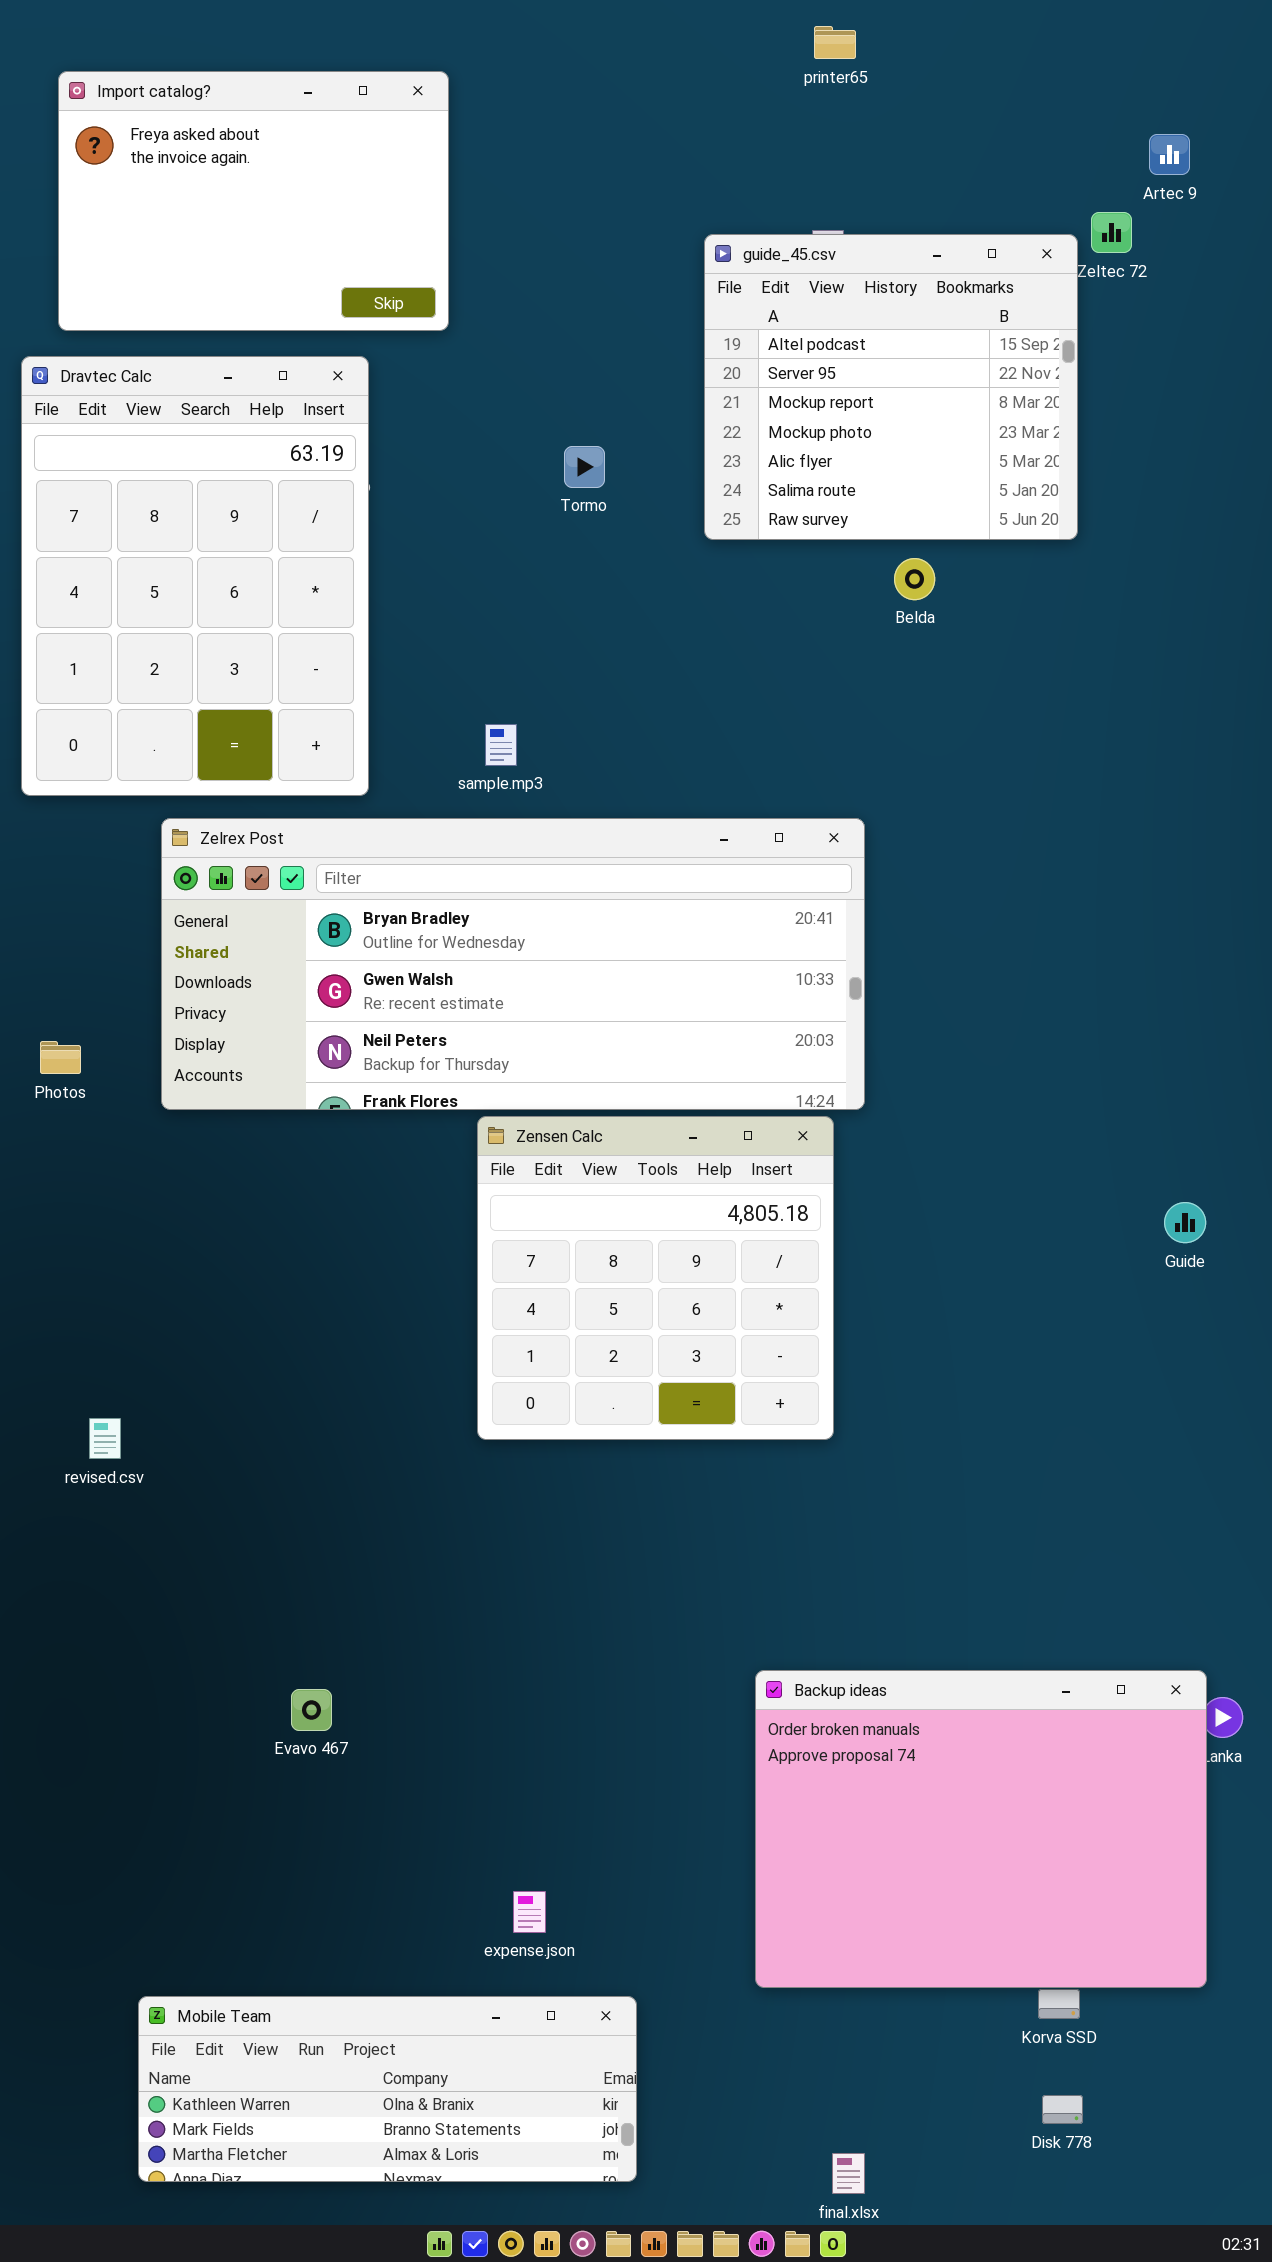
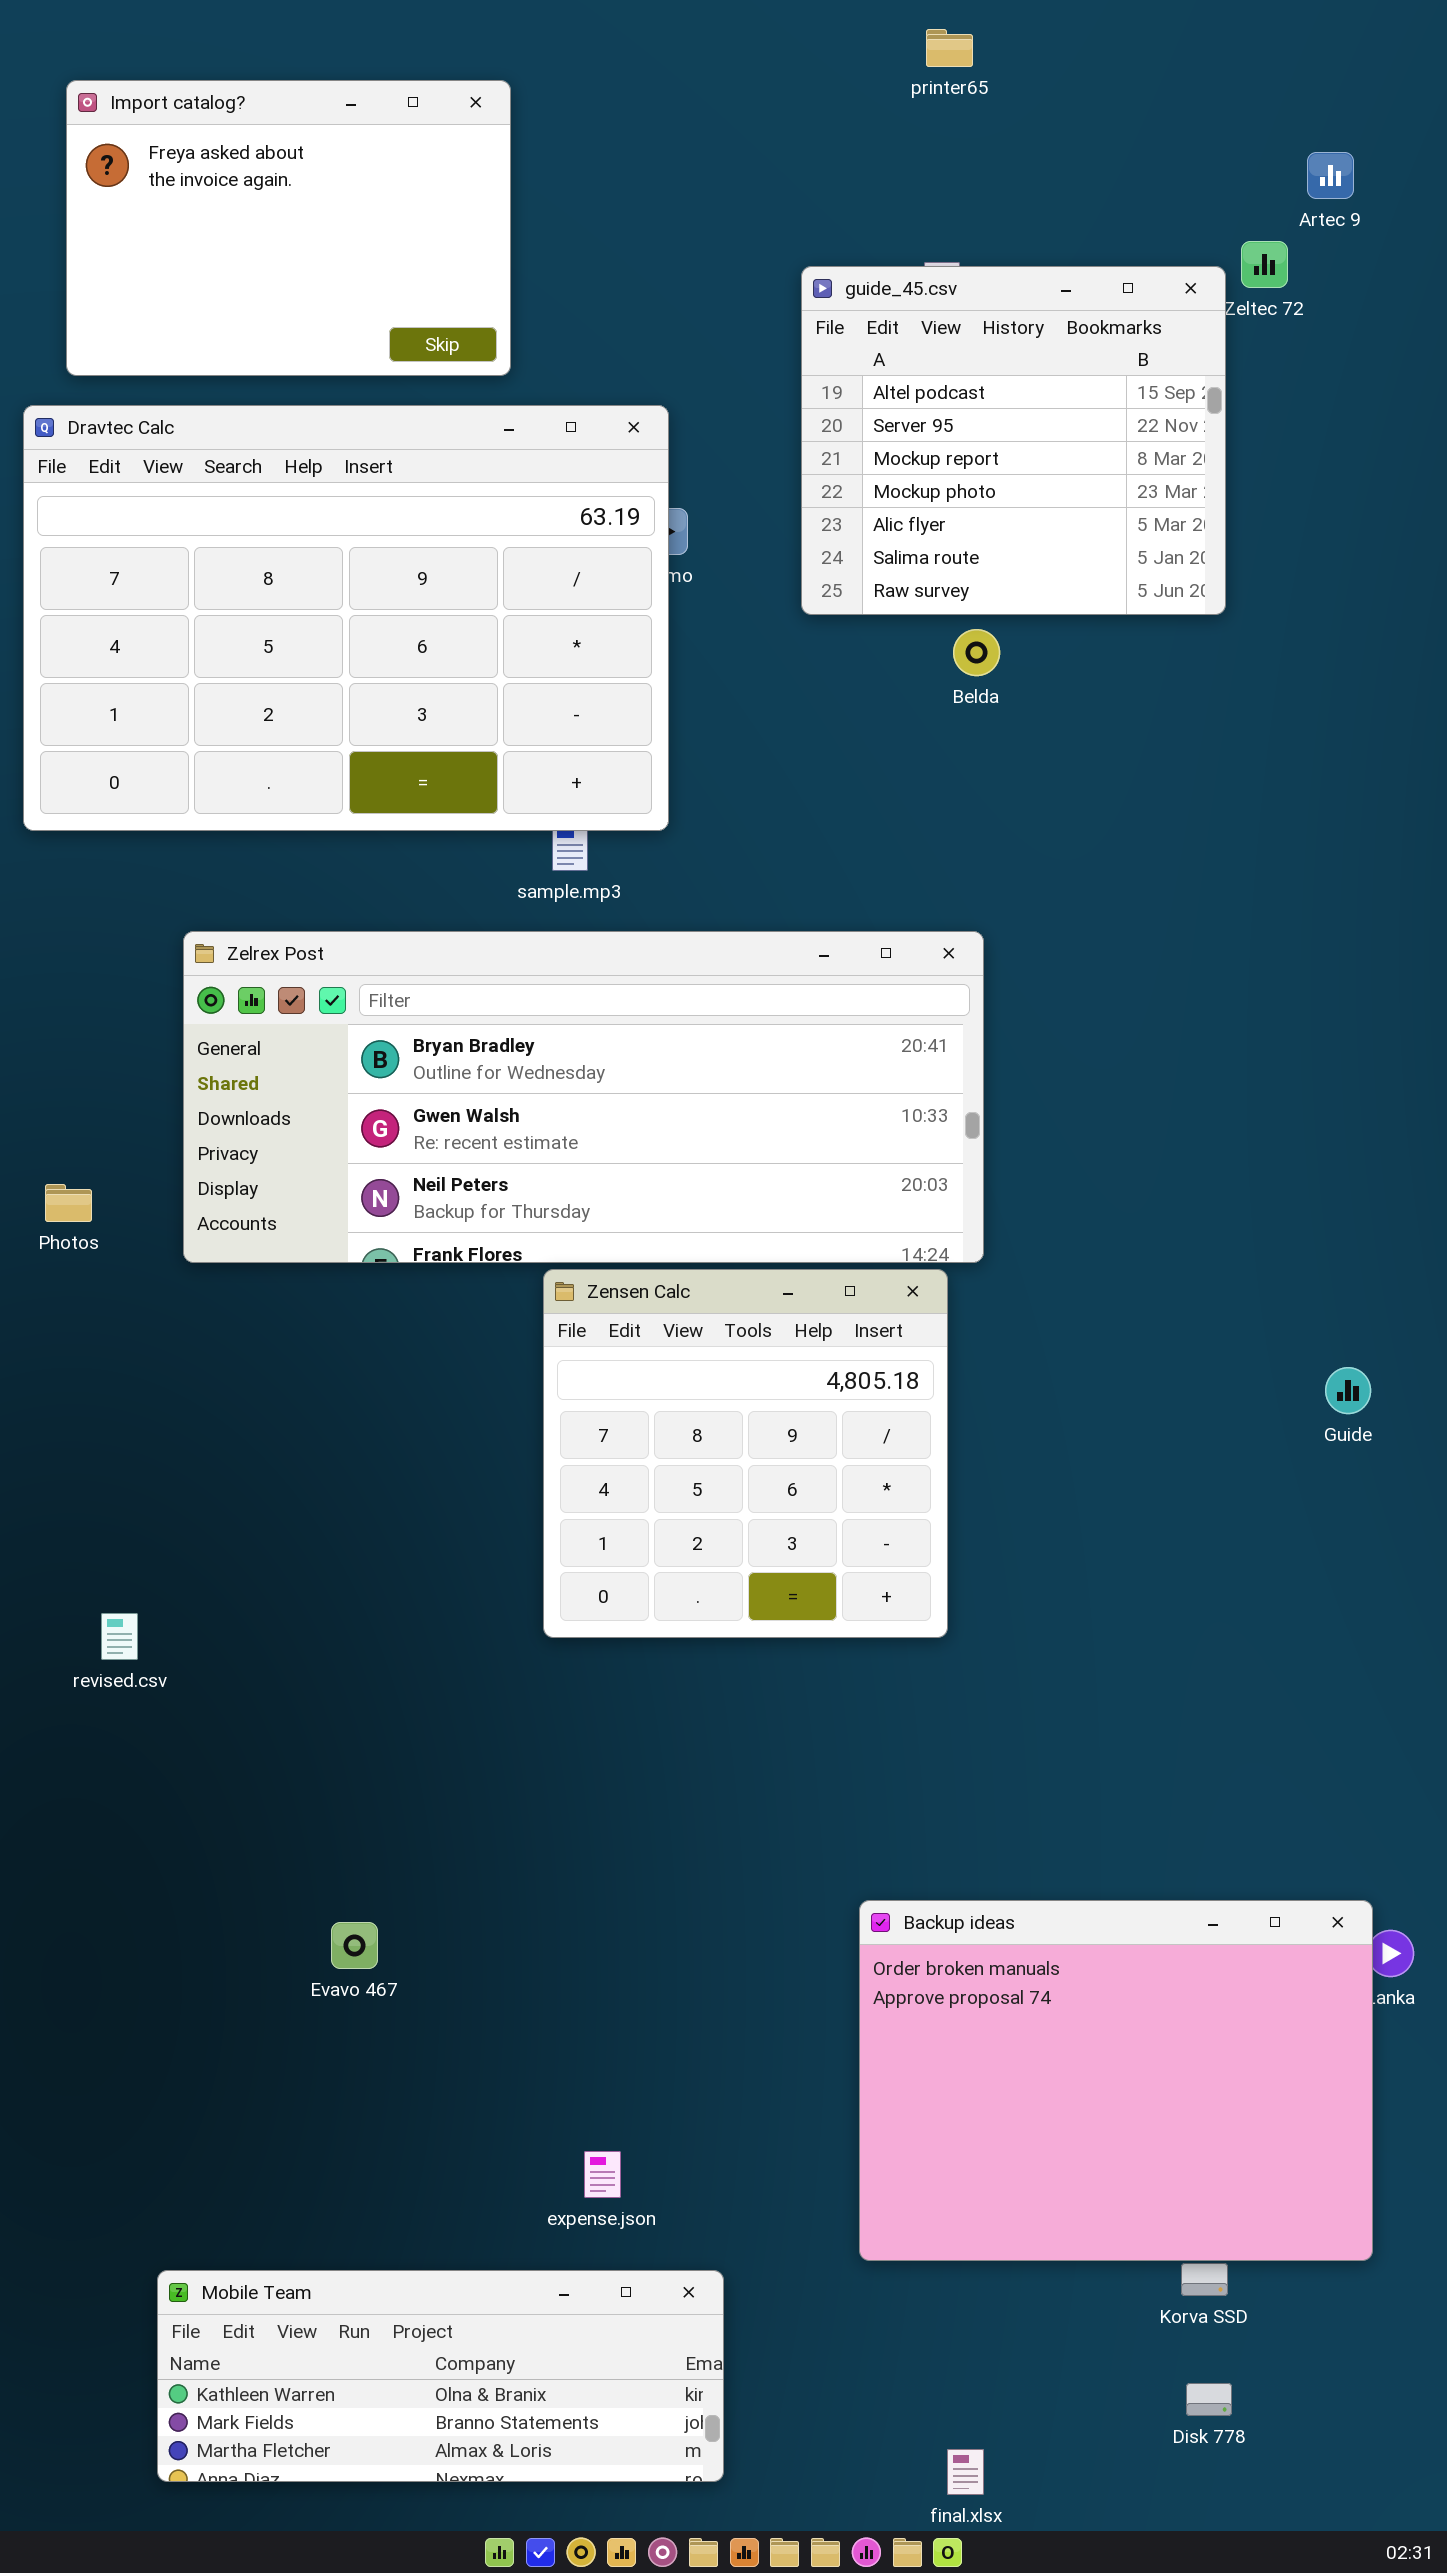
Dravtec Calc: [21,356,369,796] -> [23,405,669,831], resized
Belda: [894,558,935,600] -> [953,629,1000,676], moved

